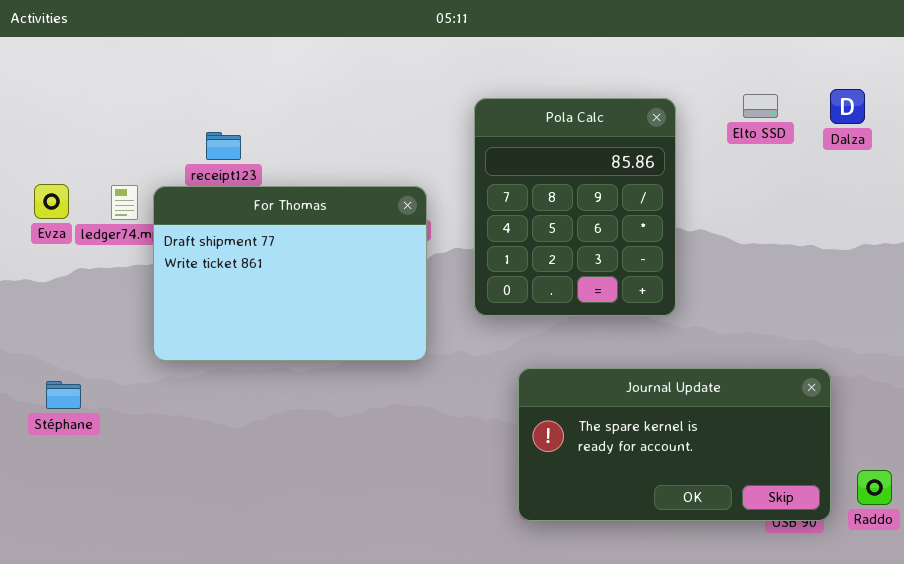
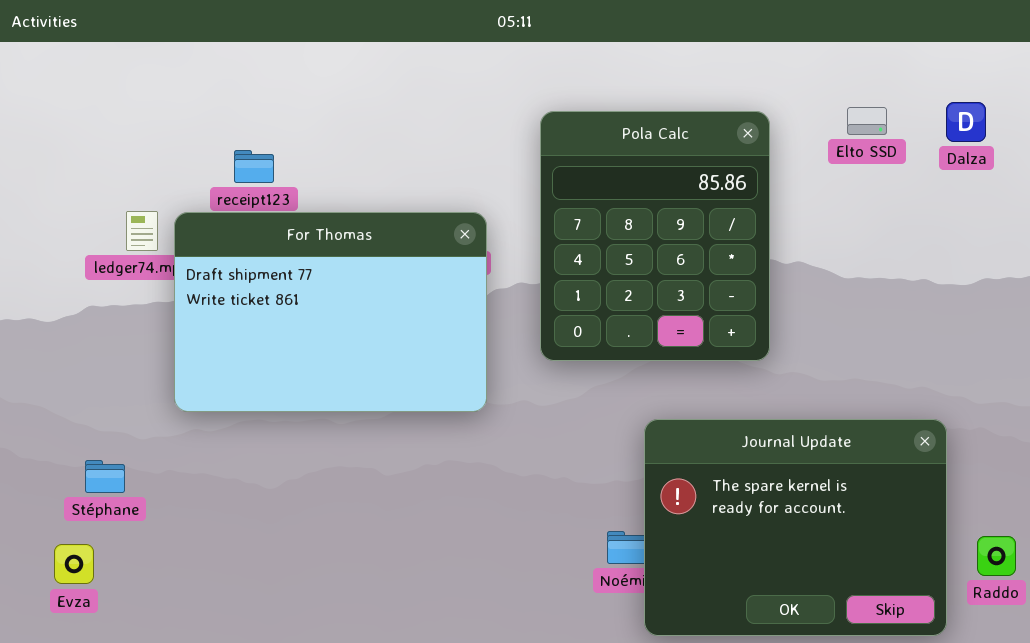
Evza: [34,184,69,219] -> [54,544,94,584], moved
Journal Update: [518,368,831,521] -> [644,419,947,636], resized
Stéphane: [46,381,81,409] -> [85,460,125,493], moved

